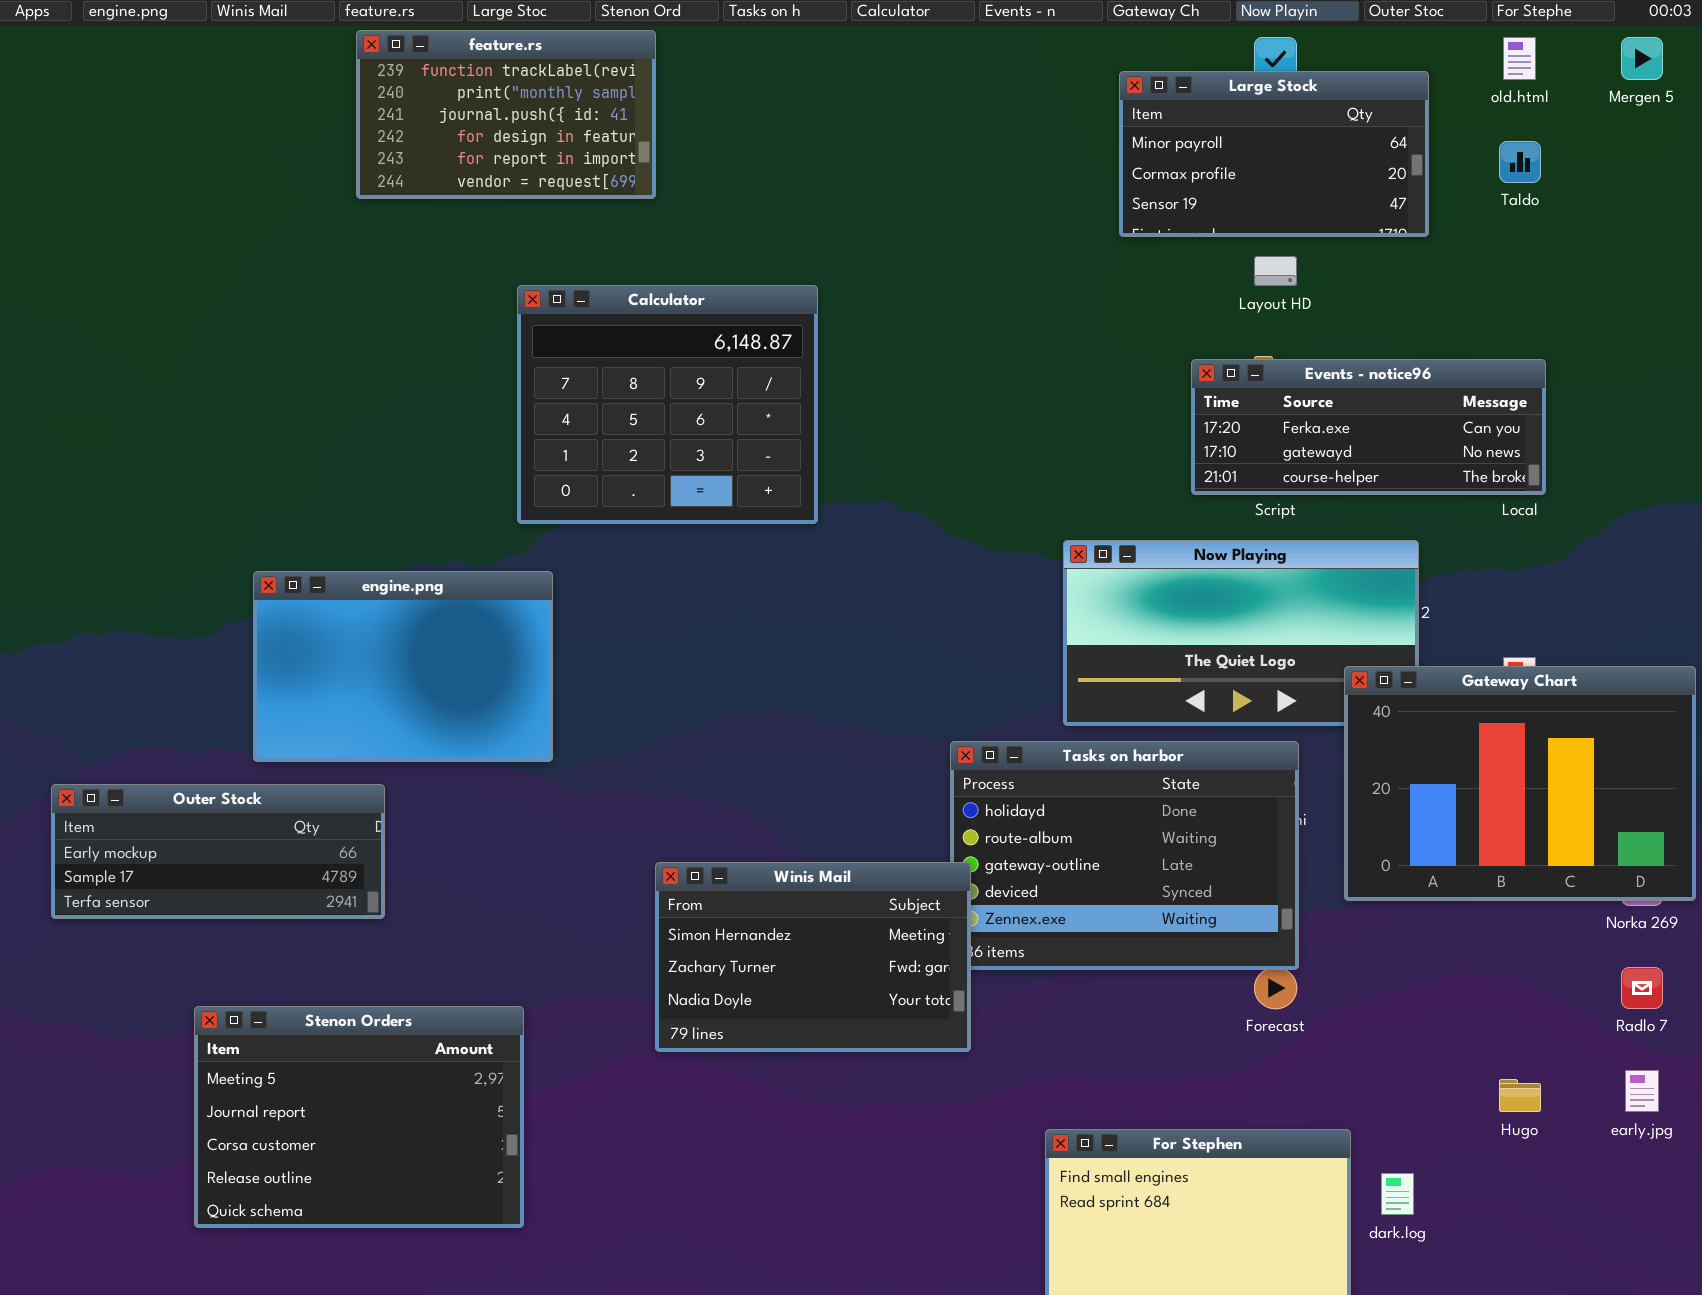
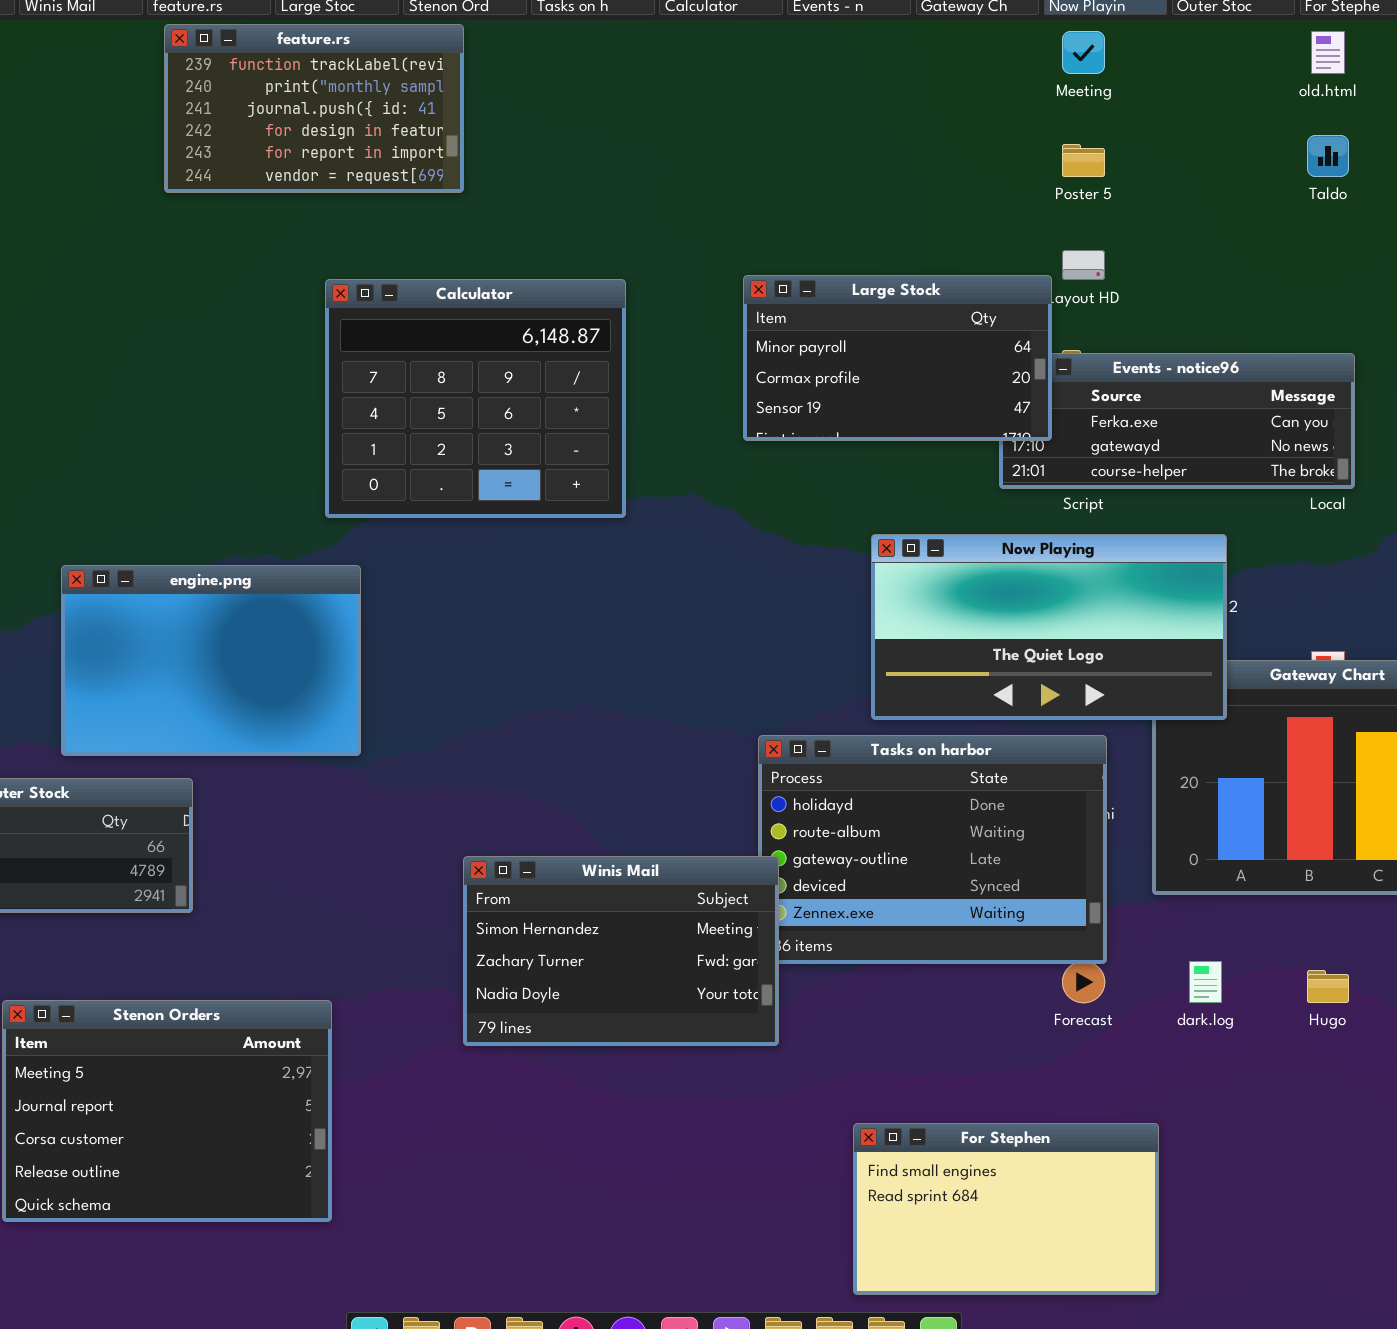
Large Stock: [1119,71,1429,237] -> [743,275,1052,441], moved
Now Playing: [1063,540,1419,726] -> [871,534,1227,720], raised
Hugo: [1499,1079,1541,1112] -> [1307,970,1349,1003], moved
dark.log: [1381,1173,1414,1215] -> [1189,961,1222,1003], moved

